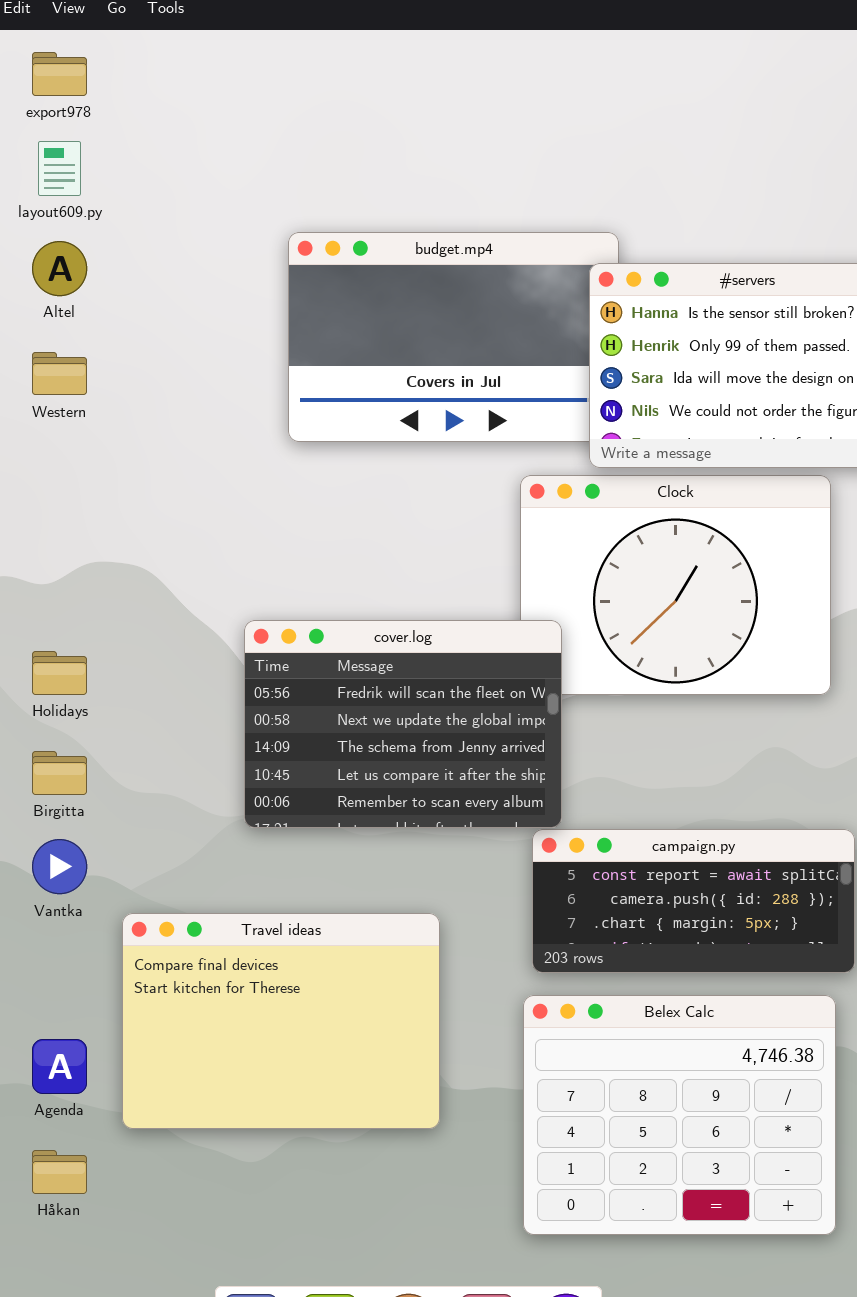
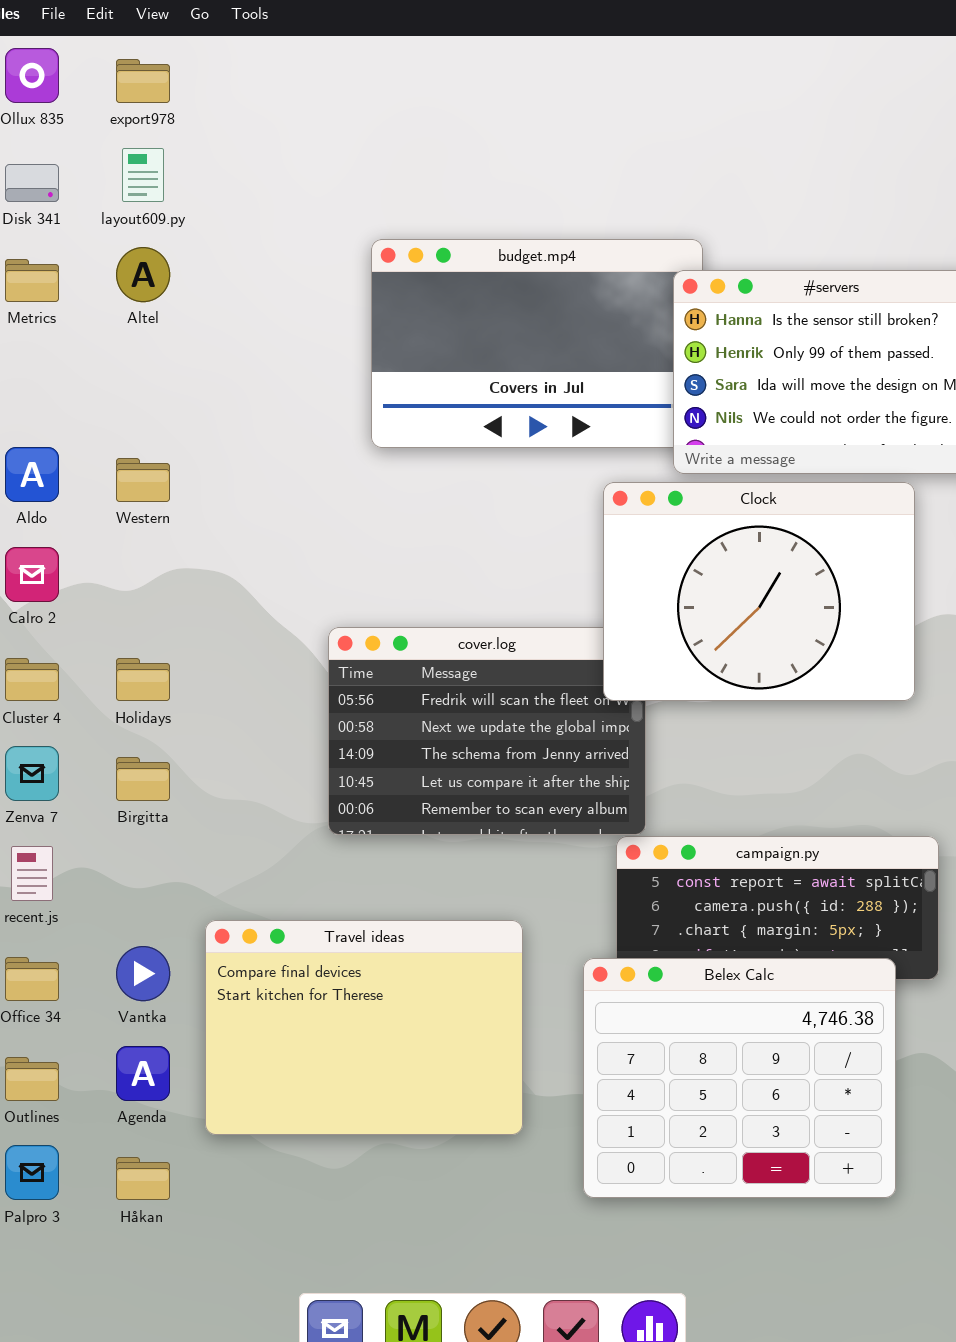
Western: [32,352,87,395] -> [116,458,170,502], moved
Clock: [520,475,831,695] -> [603,482,915,701], raised
Vantka: [32,839,87,894] -> [116,946,170,1001], moved
Belex Calc: [523,995,836,1235] -> [583,958,896,1198], moved

